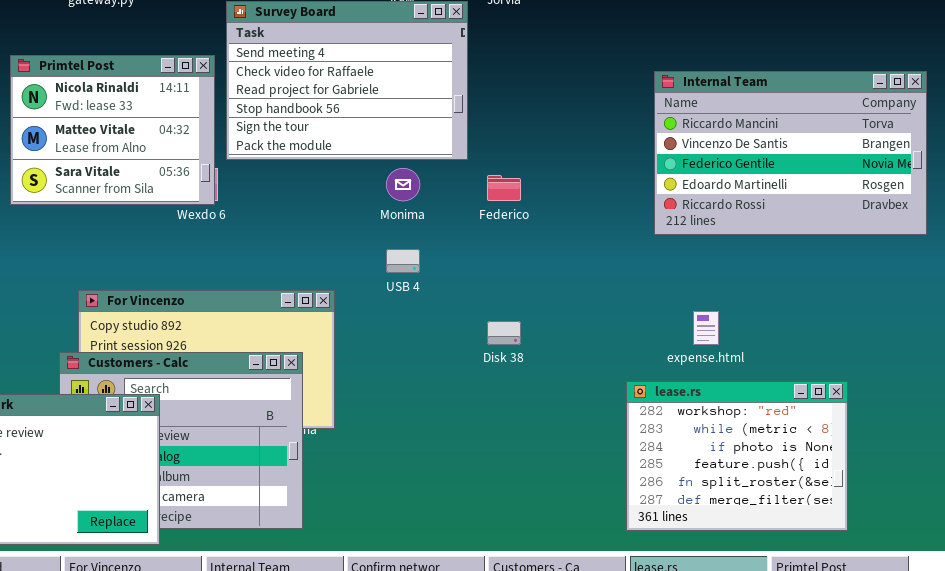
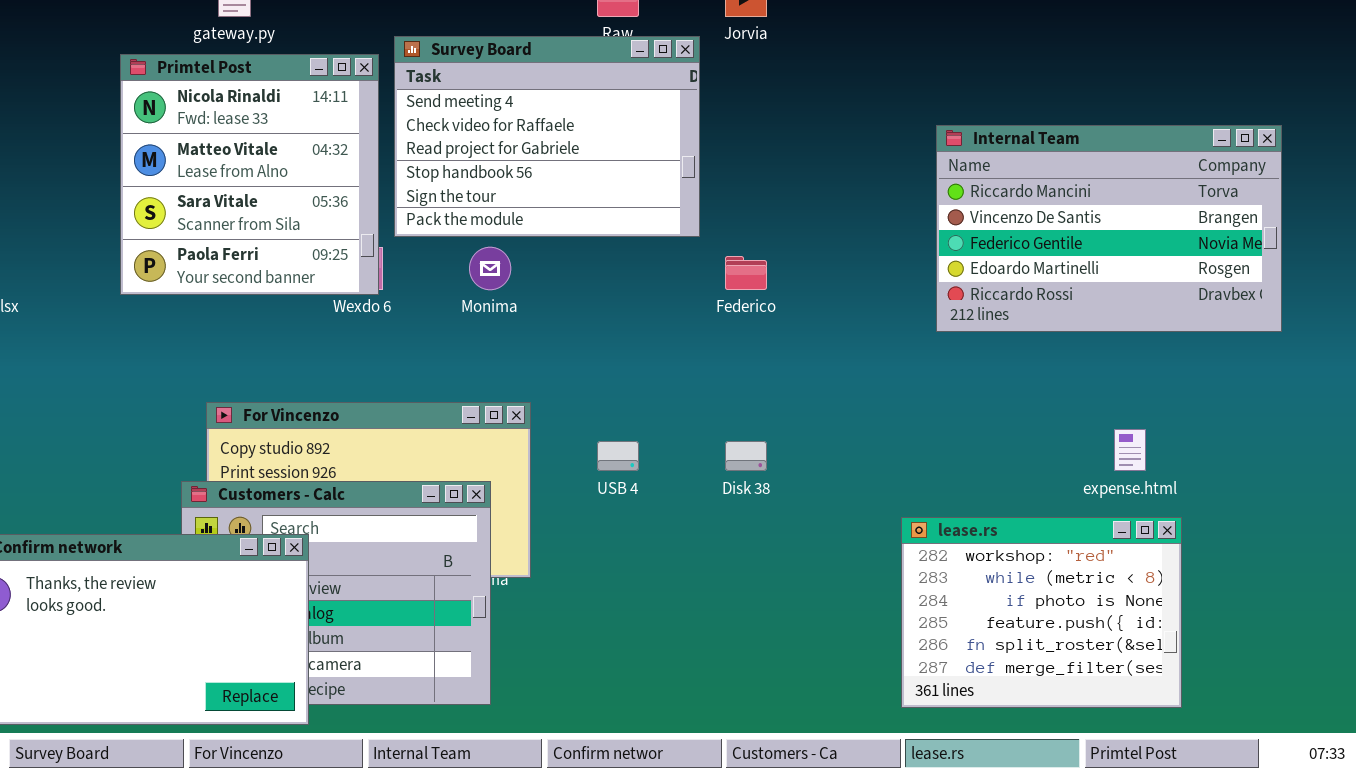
Primtel Post: [10,55,215,205] -> [120,54,379,295], resized
Monima: [386,168,420,201] -> [469,247,511,290], moved
USB 4: [386,249,420,273] -> [597,441,639,471], moved
expense.html: [693,311,719,345] -> [1114,429,1146,471], moved

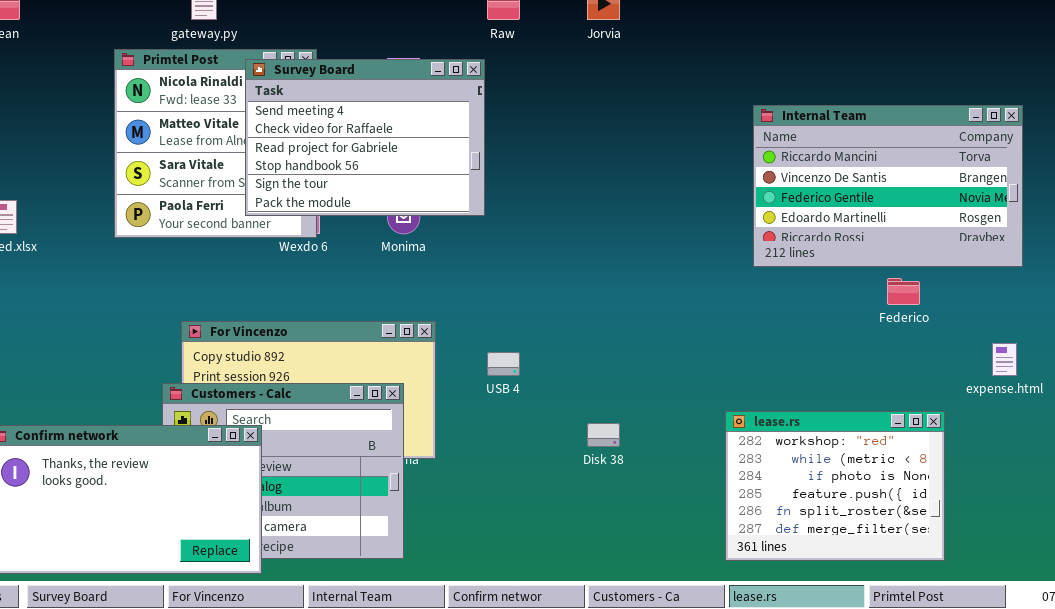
Survey Board: [394,36,700,237] -> [245,59,485,216], moved
Federico: [725,256,767,290] -> [887,278,920,305], moved
expense.html: [1114,429,1146,471] -> [992,343,1017,376], moved
Disk 38: [725,441,767,471] -> [587,423,620,447], moved

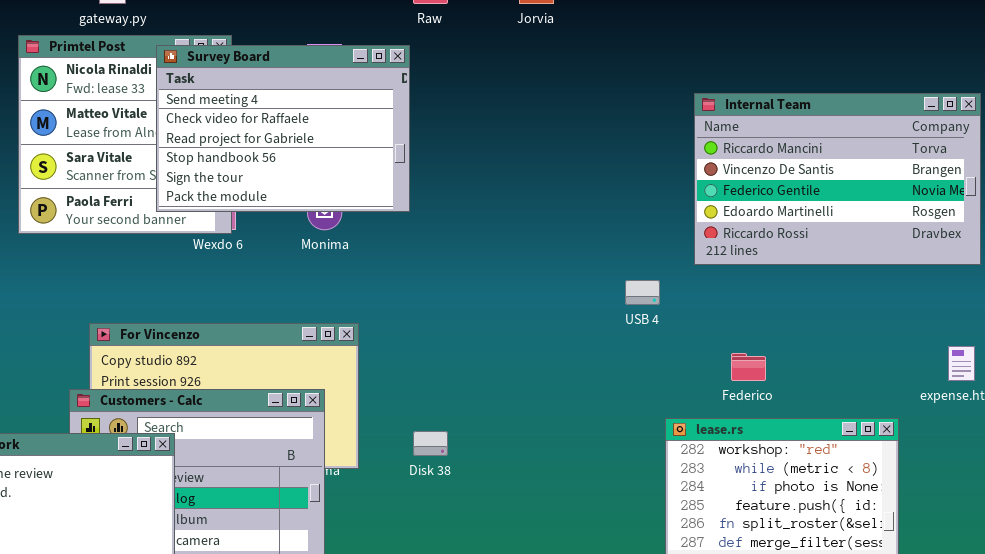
Federico: [887,278,920,305] -> [731,353,766,381], moved
USB 4: [487,352,520,376] -> [625,280,660,305], moved
Disk 38: [587,423,620,447] -> [413,431,448,456], moved

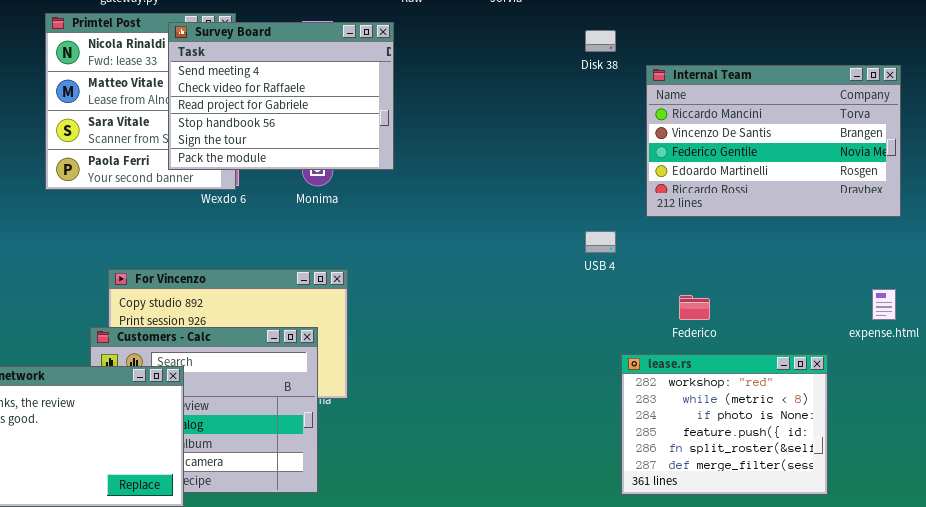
Disk 38: [413,431,448,456] -> [585,30,616,52], moved

